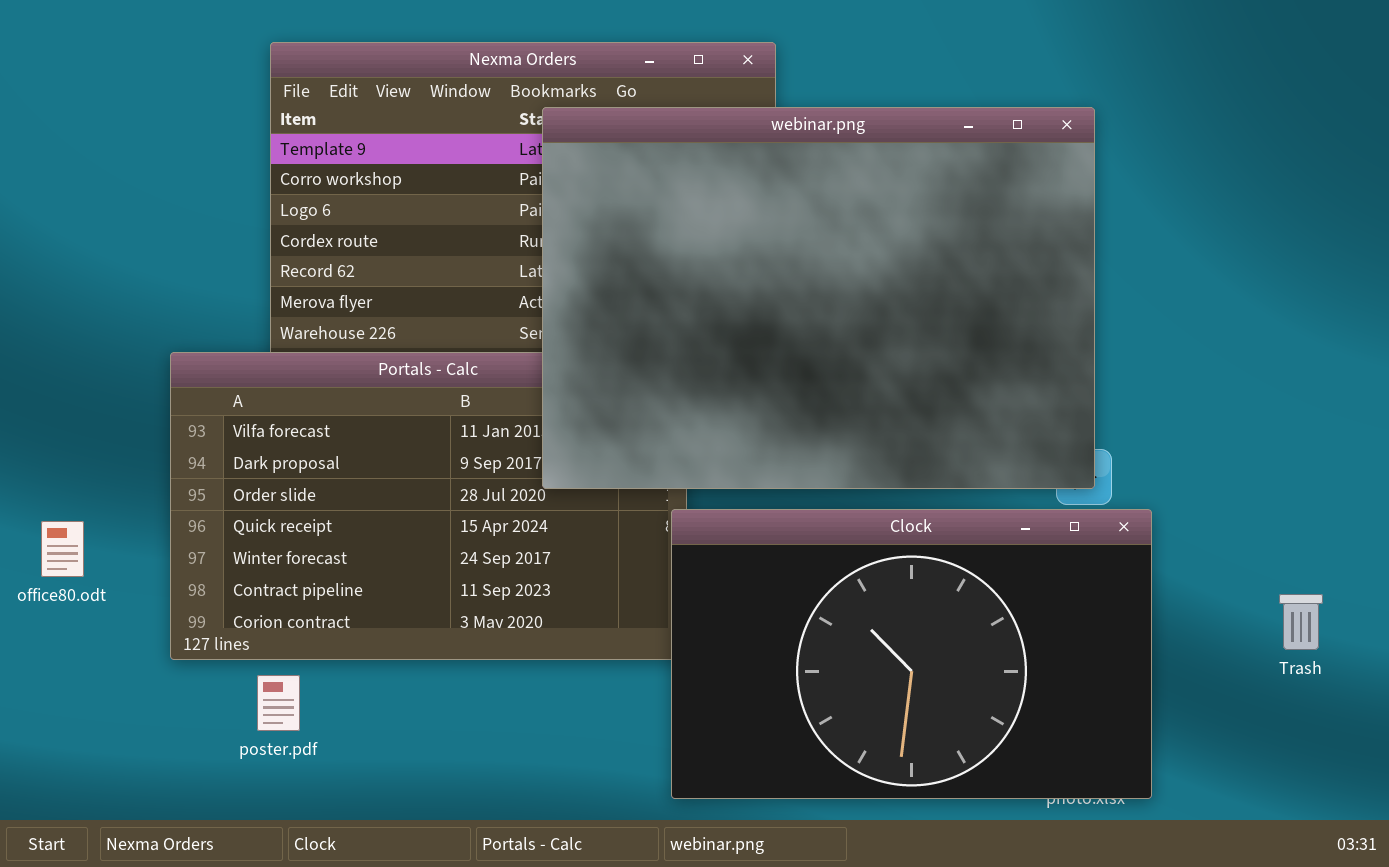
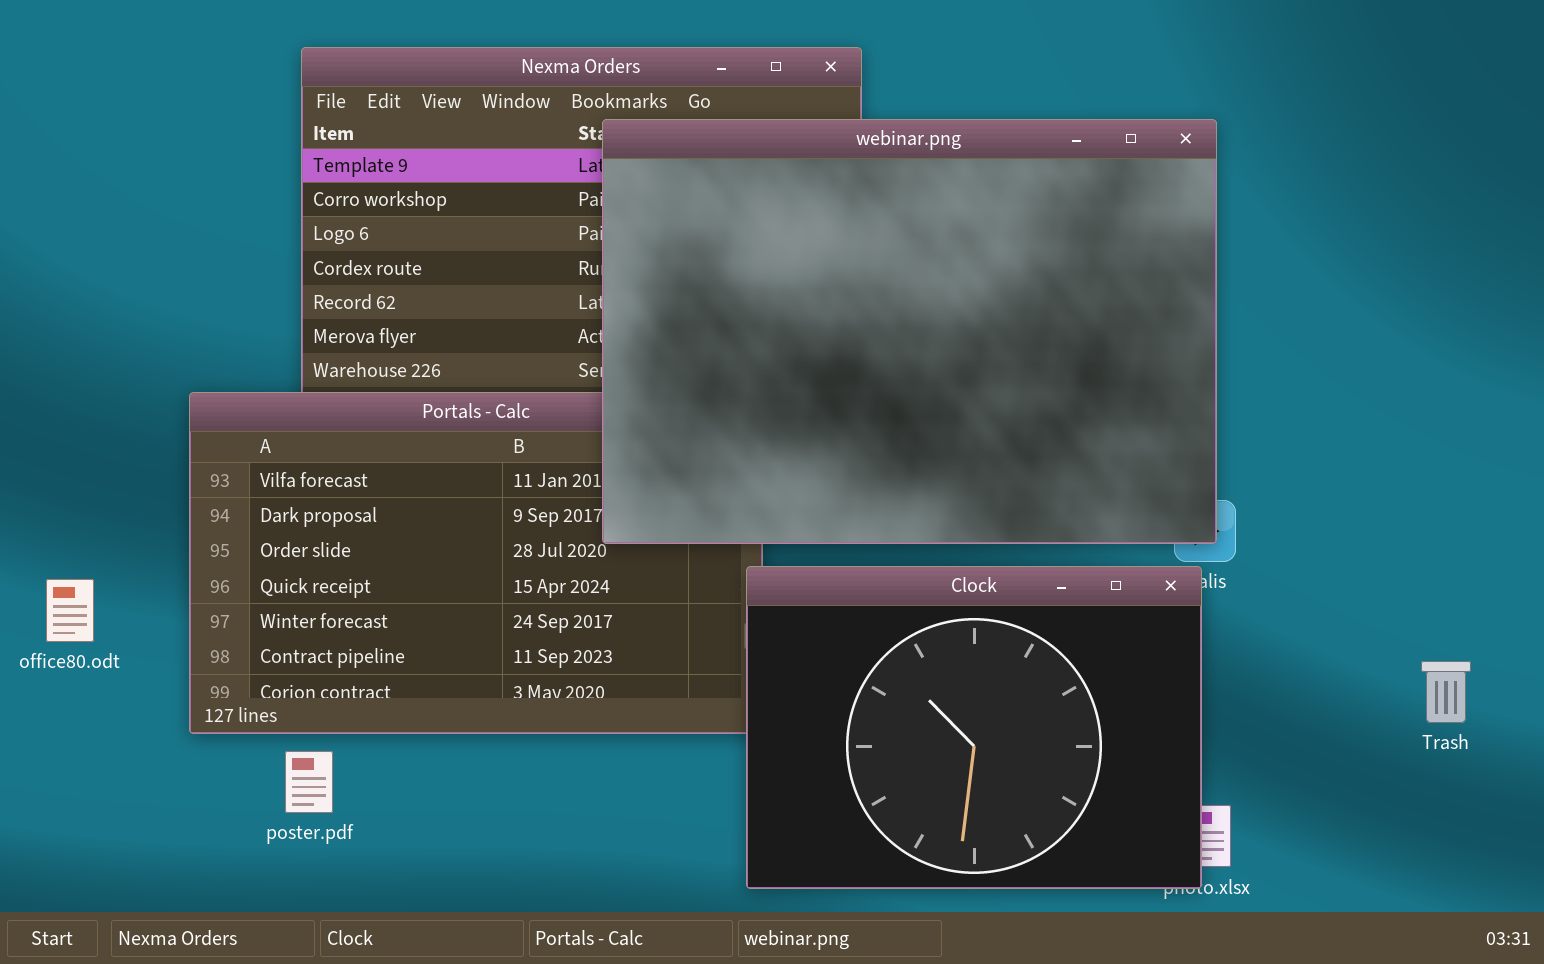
Clock: [671,509,1152,799] -> [746,566,1202,889], resized

